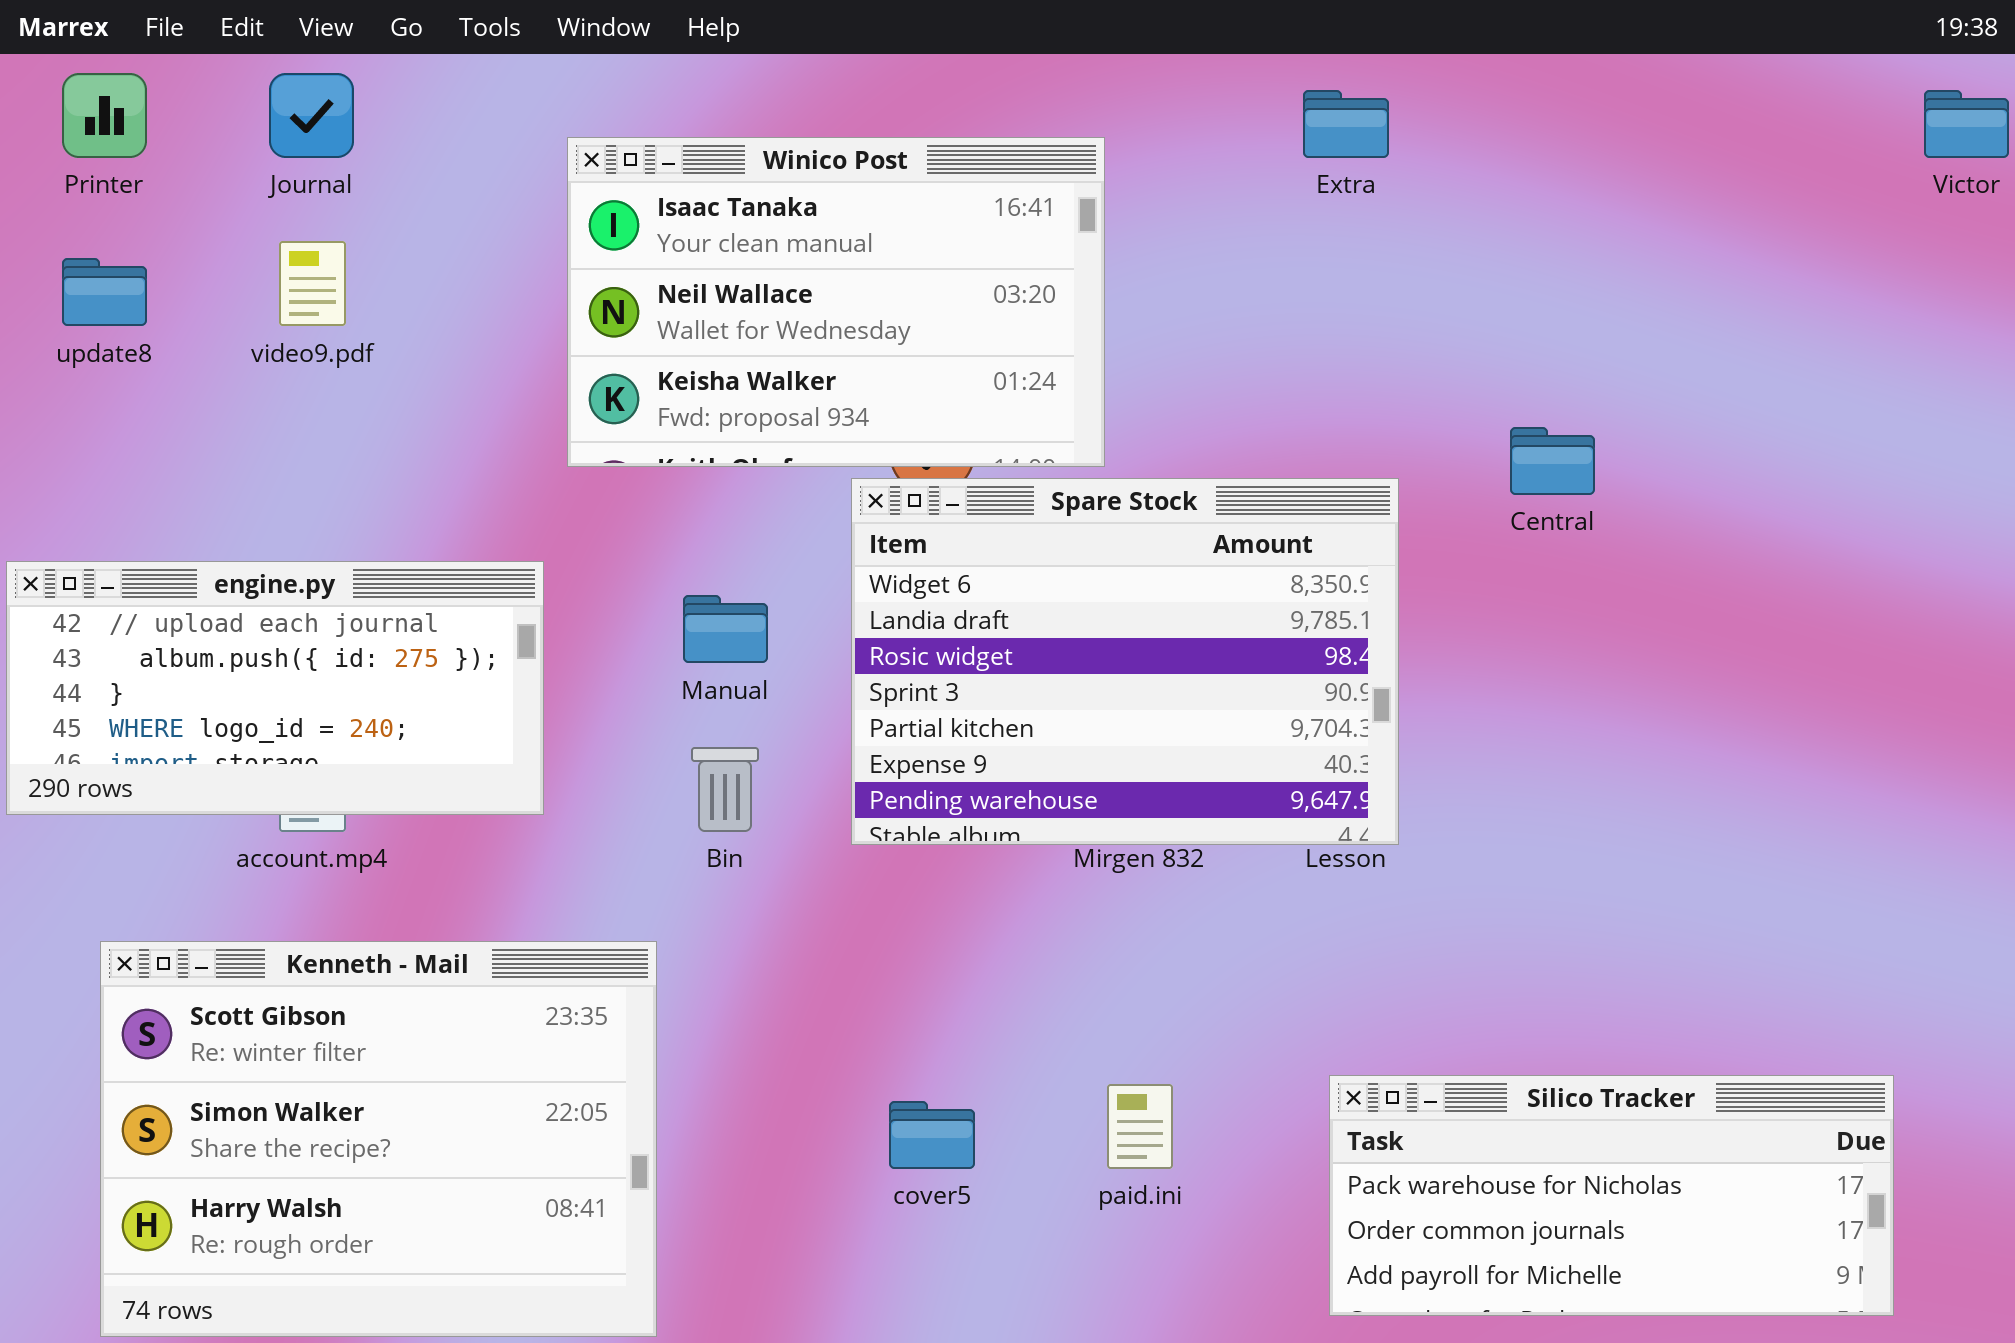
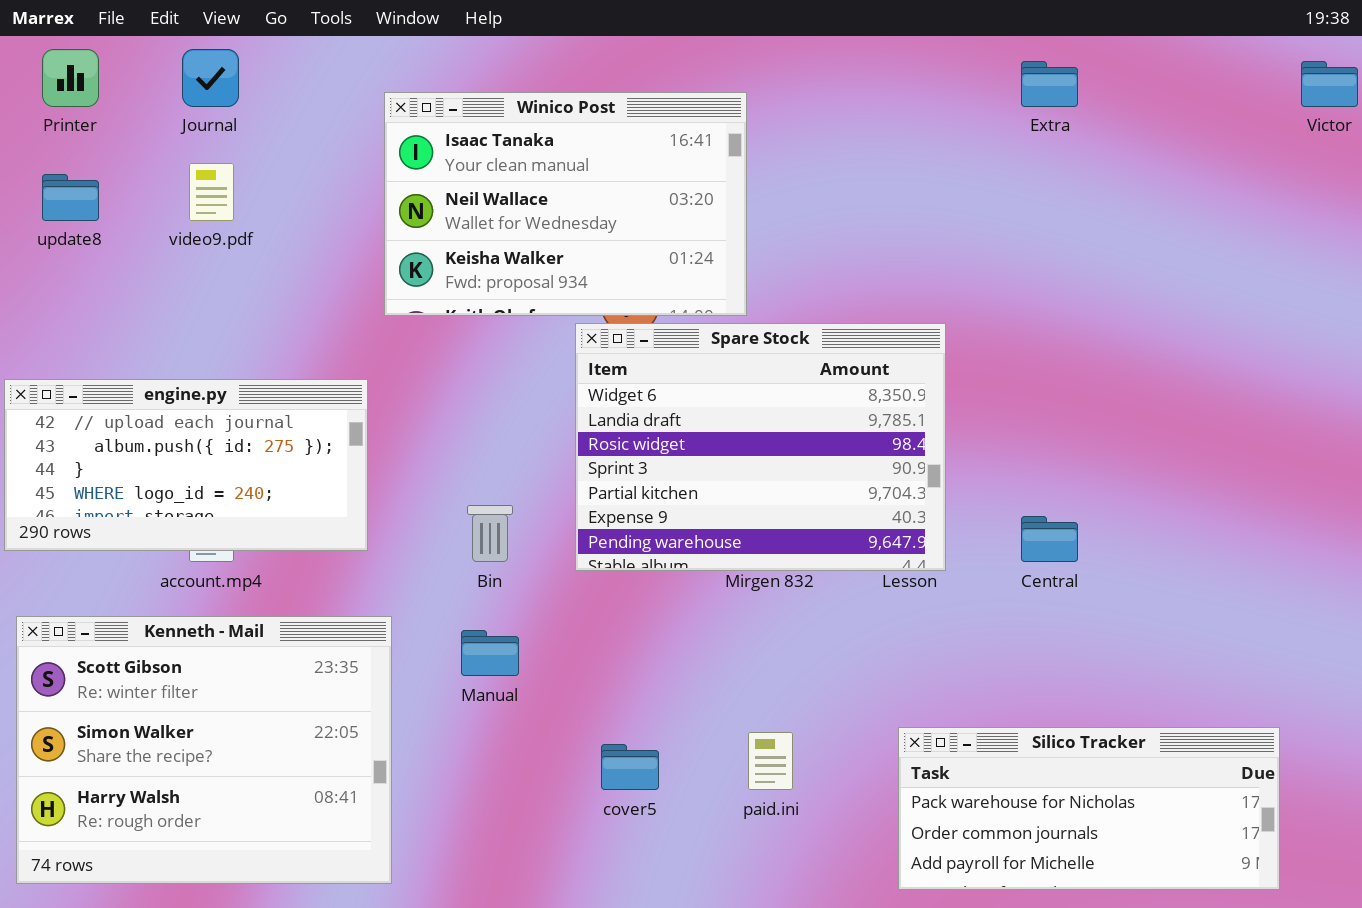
Extra: [1303,90,1389,158] -> [1021,61,1078,107], moved
Central: [1510,427,1595,495] -> [1021,516,1078,562], moved
Manual: [683,595,768,663] -> [461,630,519,676], moved
Kenneth - Mail: [100,941,657,1337] -> [16,616,392,884], moved

